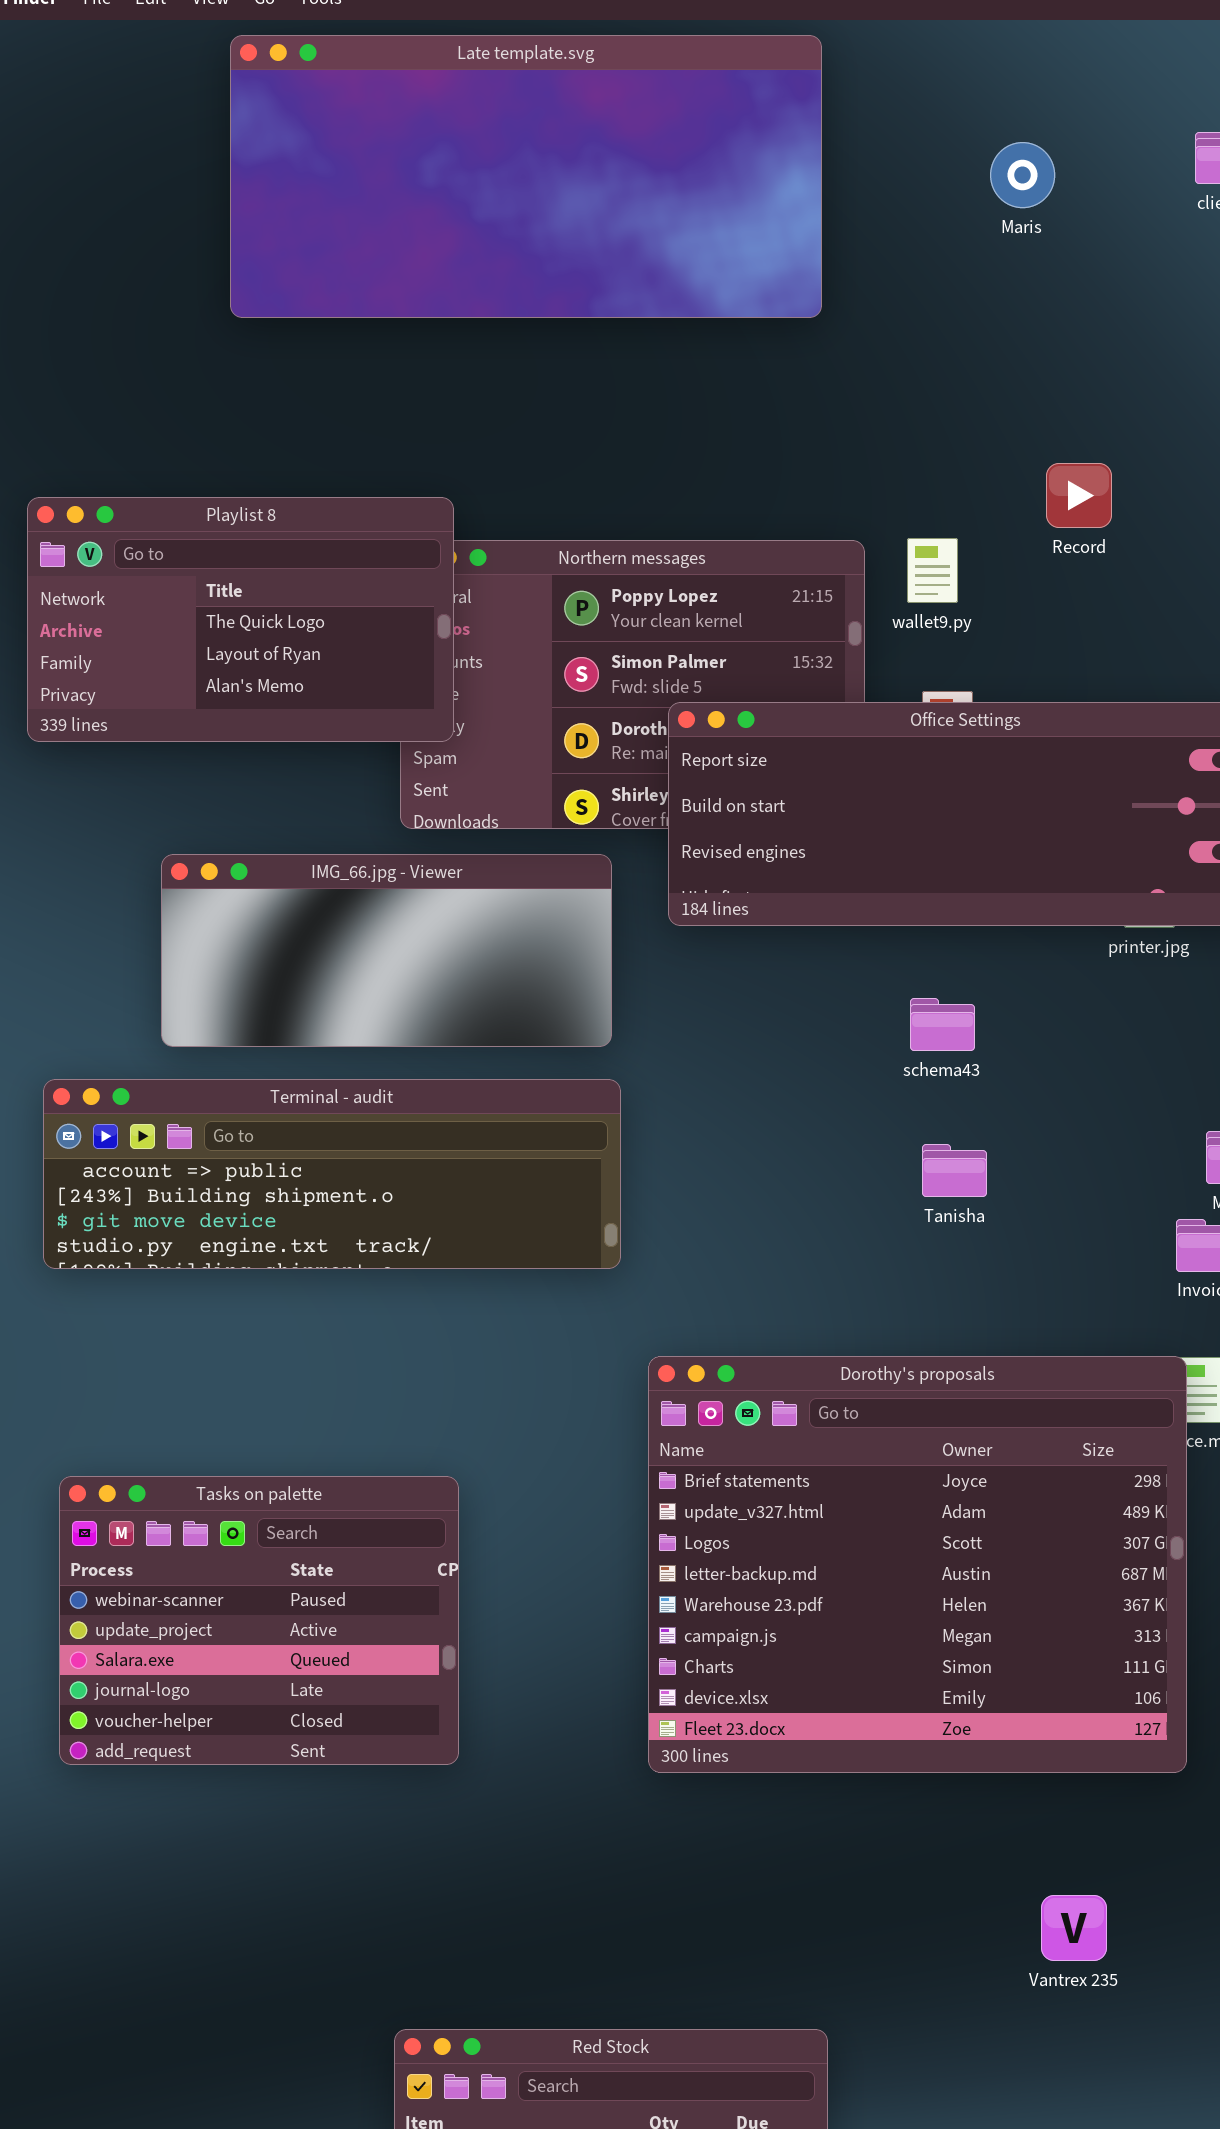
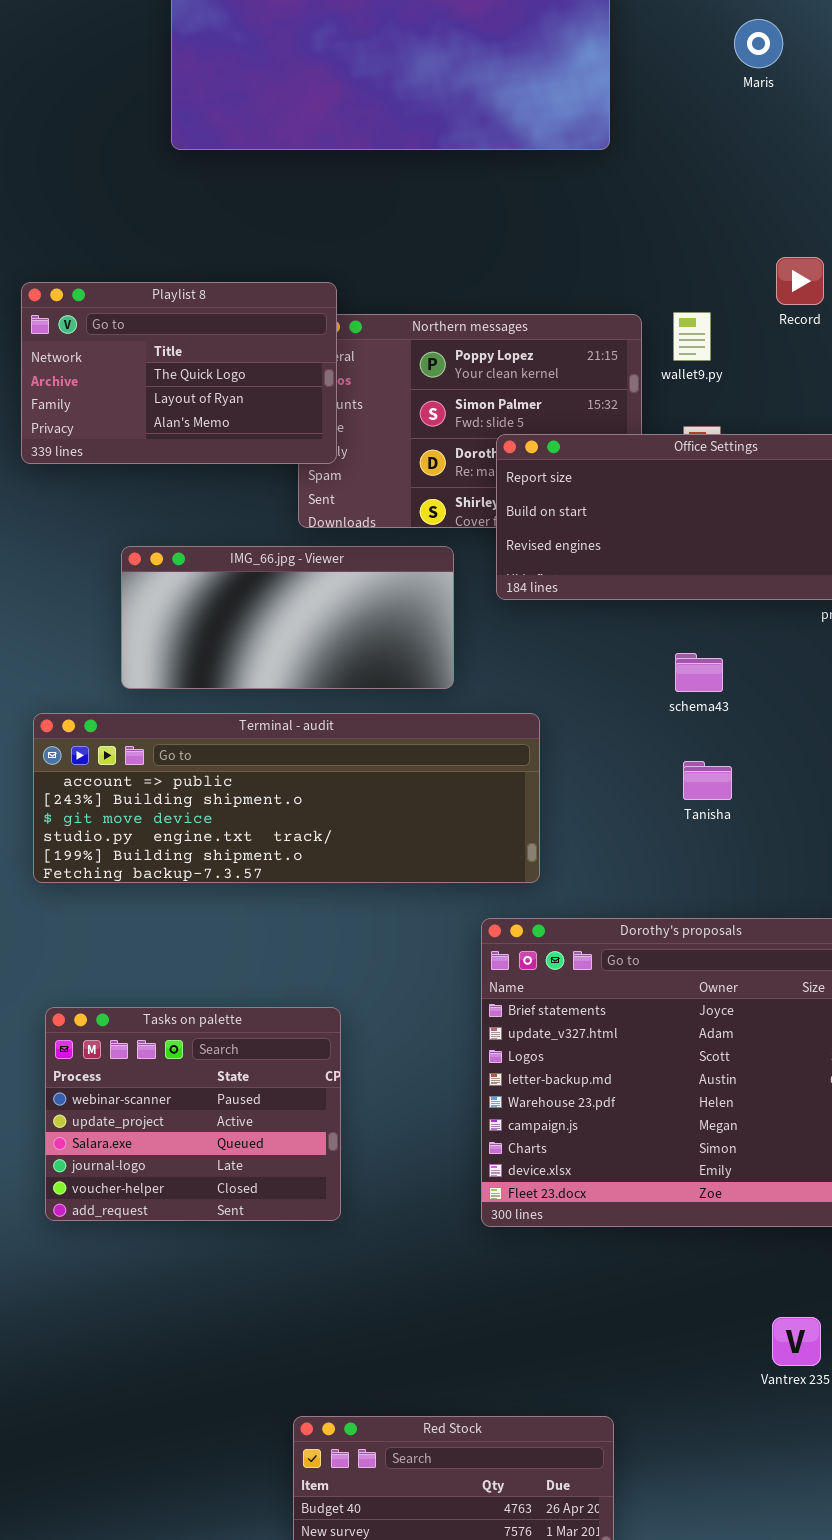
Terminal - audit: [43,1079,621,1269] -> [33,713,540,883], resized

